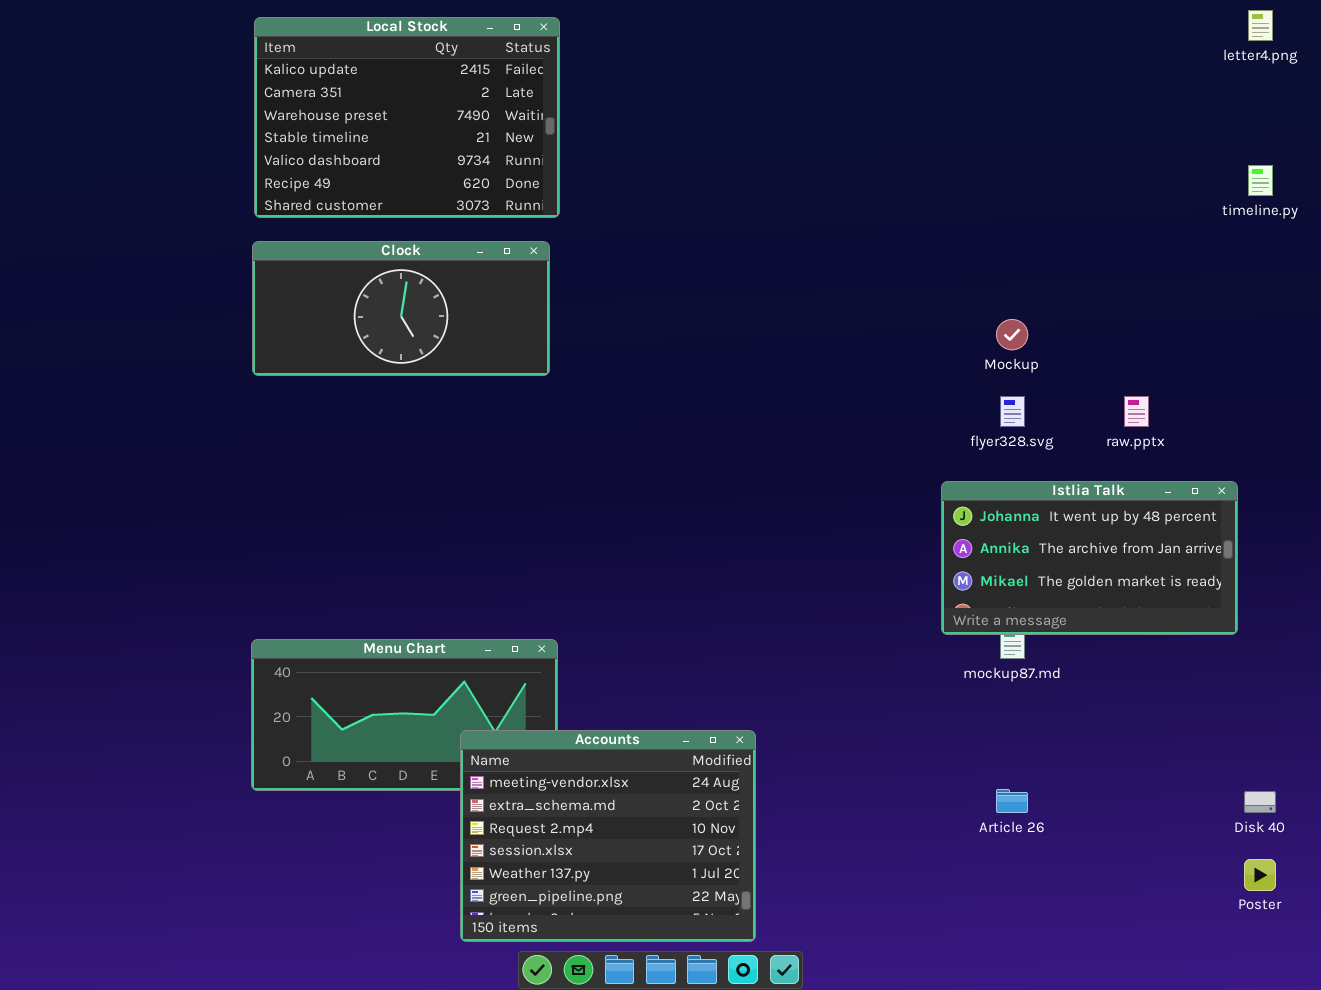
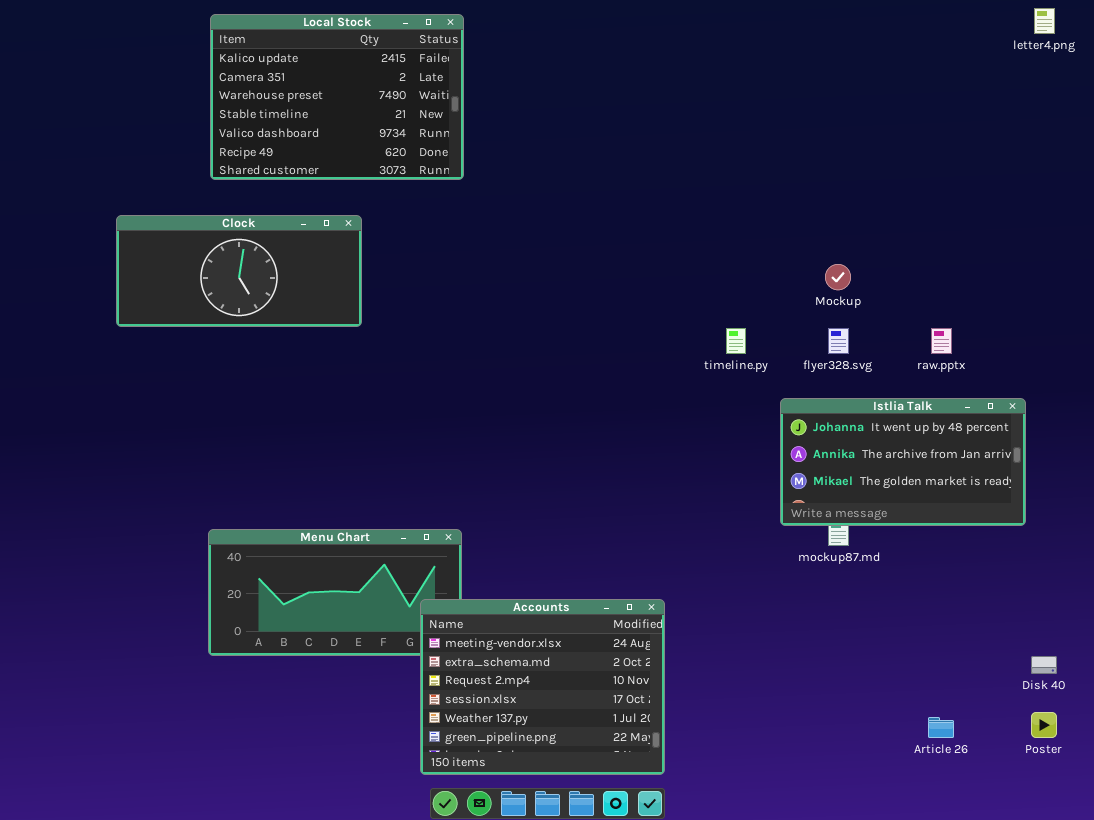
timeline.py: [1248,165,1273,196] -> [726,328,746,354], moved
Clock: [252,241,550,376] -> [116,215,362,327], moved
Accounts: [460,730,756,942] -> [420,599,665,775], moved
Article 26: [996,789,1028,813] -> [928,717,954,738], moved

